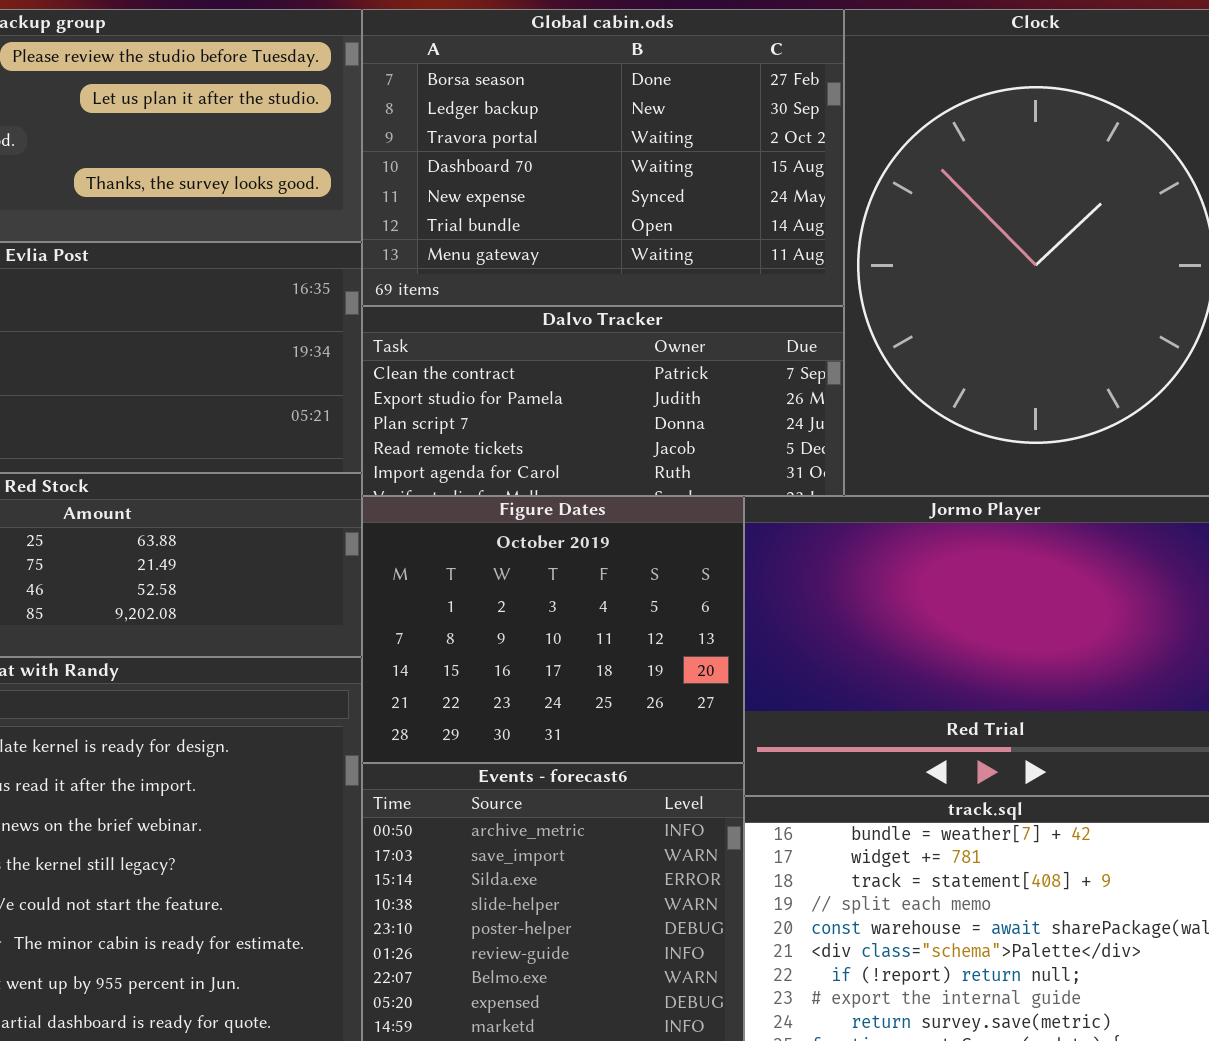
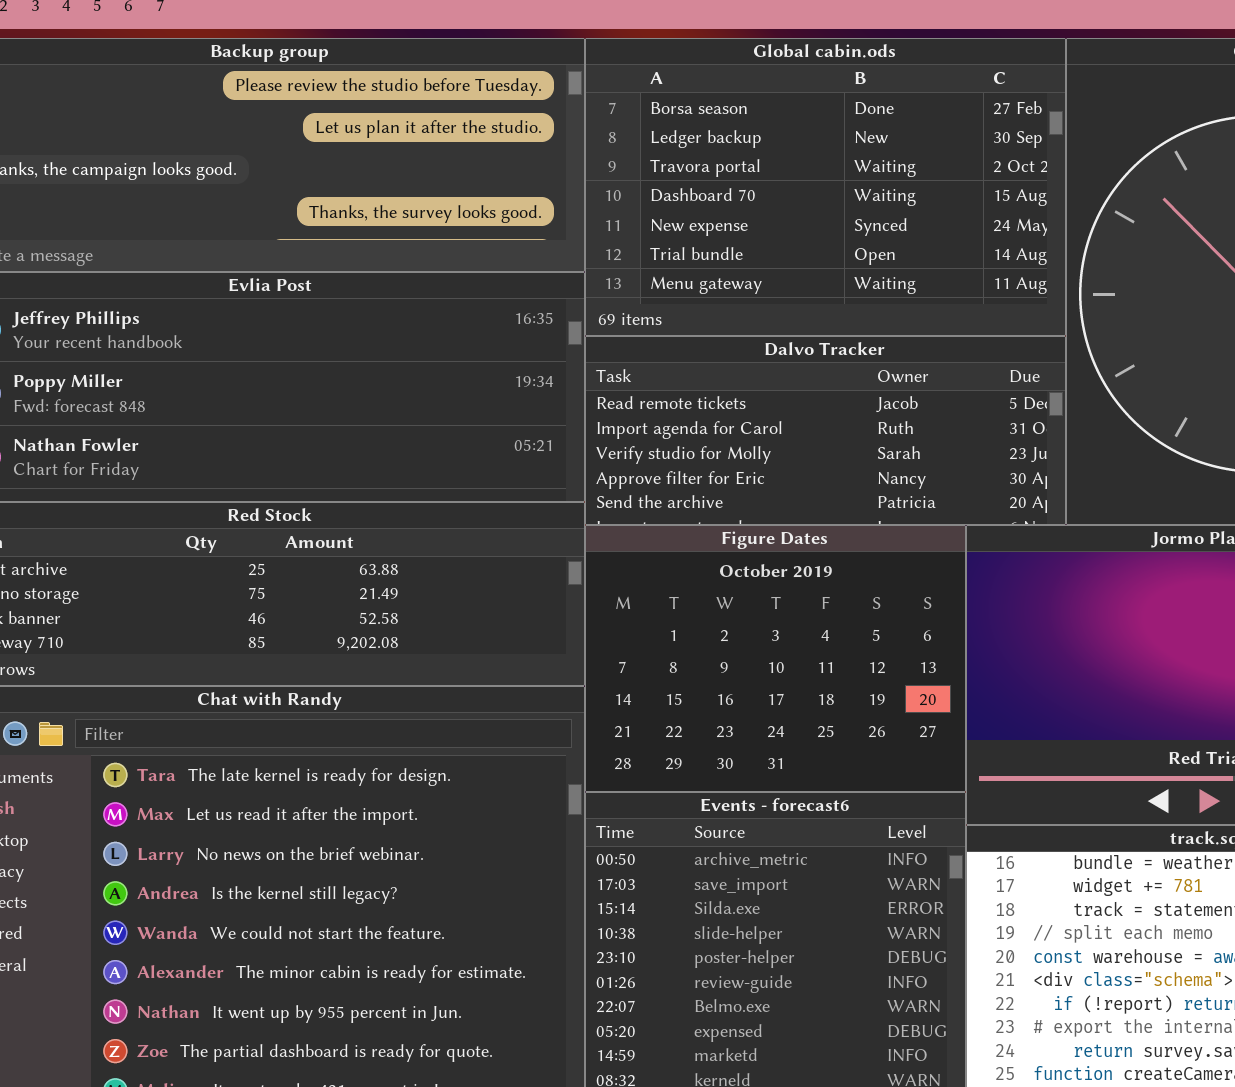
Dalvo Tracker: [362,306,844,496] -> [585,336,1066,525], scrolled down 3 rows

